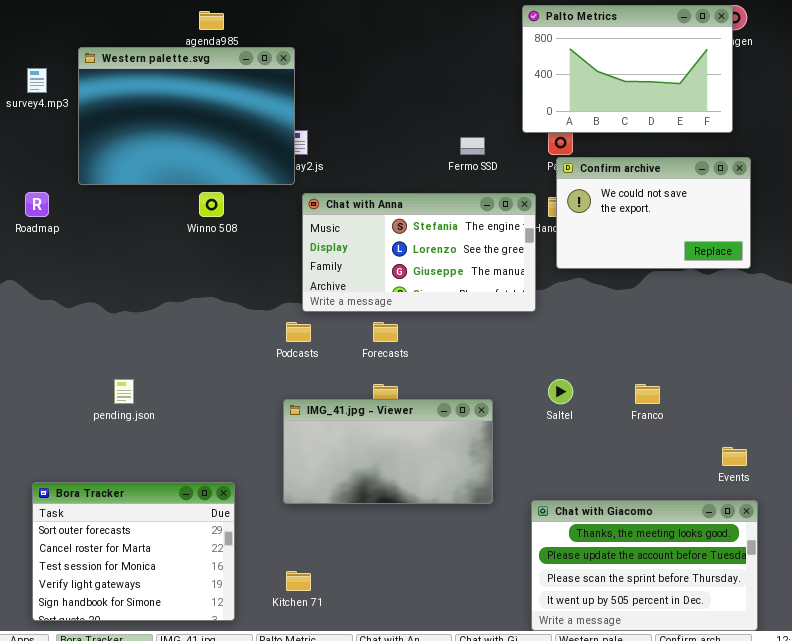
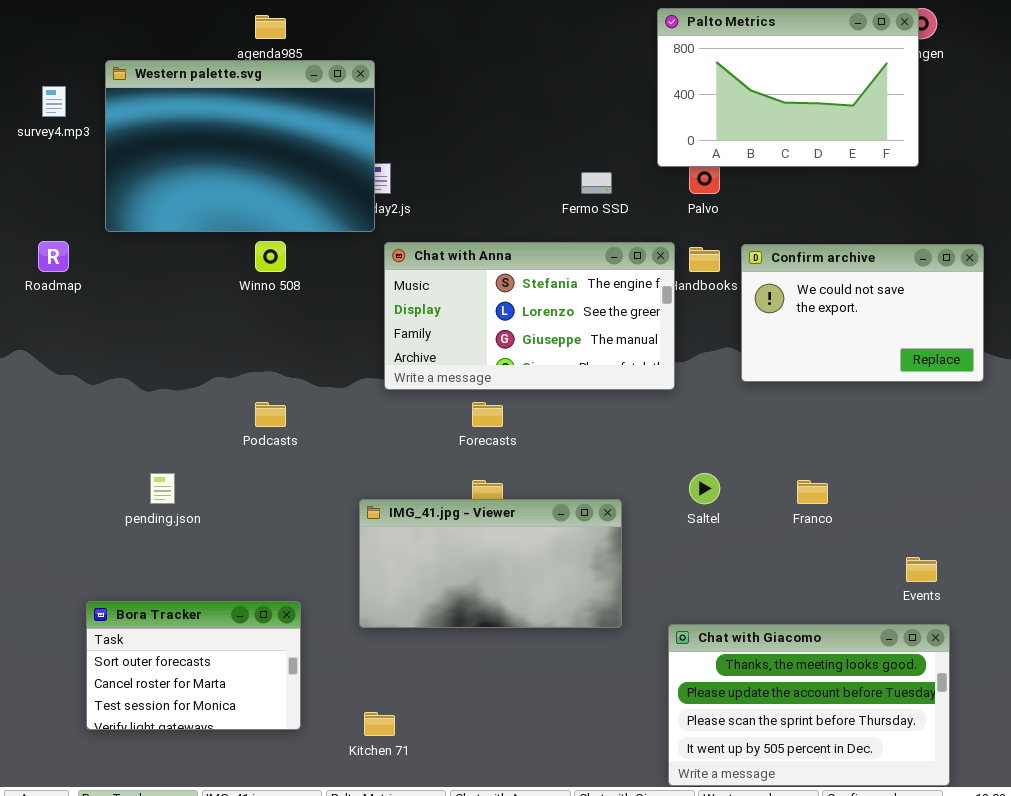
Confirm archive: [556,157,751,269] -> [741,244,984,382], moved
Podcasts: [286,322,311,342] -> [255,402,286,427], moved
Bora Tracker: [32,482,235,621] -> [86,601,301,730], resized

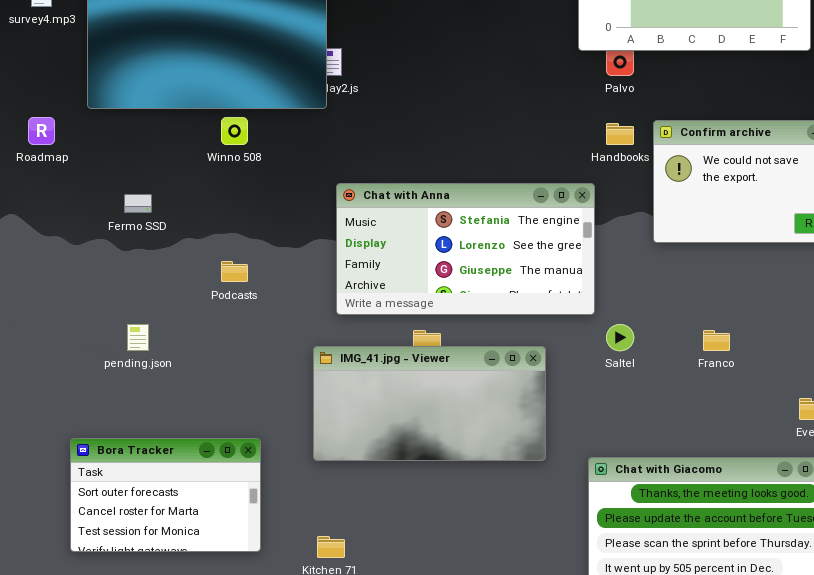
Fermo SSD: [581,172,612,194] -> [124,194,152,213], moved
Chat with Anna: [384,242,675,390] -> [336,183,595,315], moved

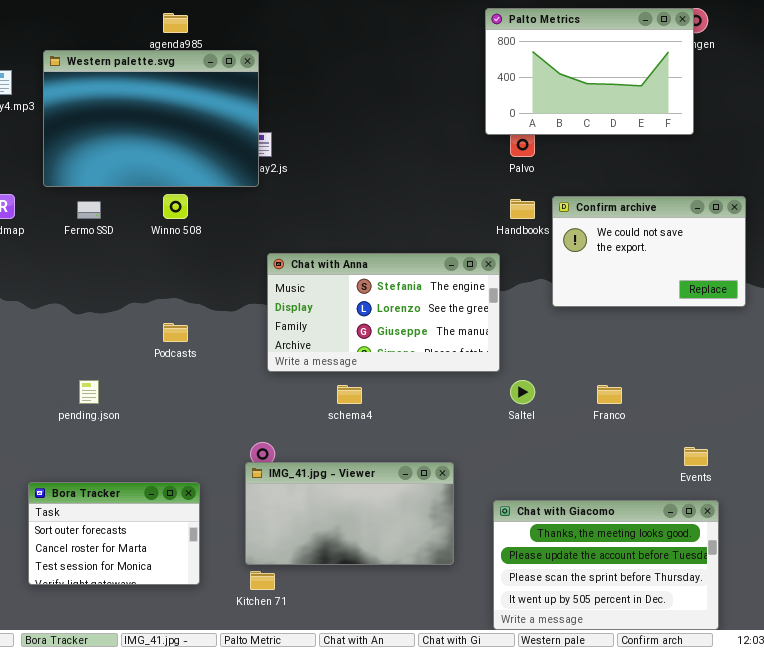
Fermo SSD: [124,194,152,213] -> [77,201,101,219], moved
IMG_41.jpg - Viewer: [313,346,546,461] -> [245,462,454,565], moved

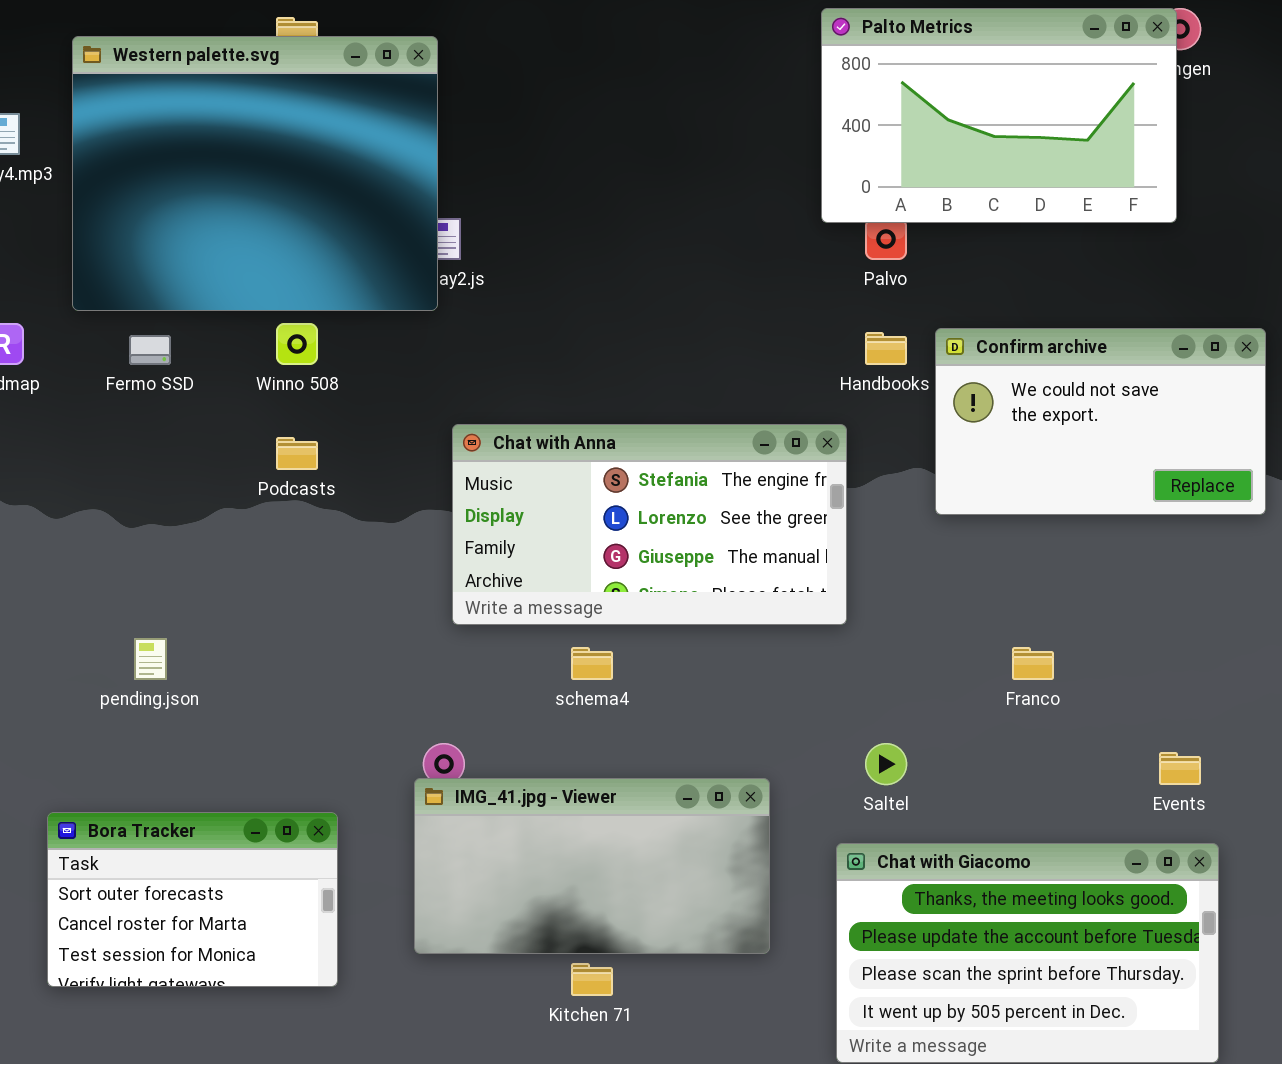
Western palette.svg: [43,50,259,187] -> [72,36,438,311], resized
Podcasts: [163,323,188,342] -> [276,437,318,470], moved
Saltel: [510,380,535,404] -> [865,743,907,785], moved
Kitchen 71: [250,571,275,590] -> [571,963,613,996], moved

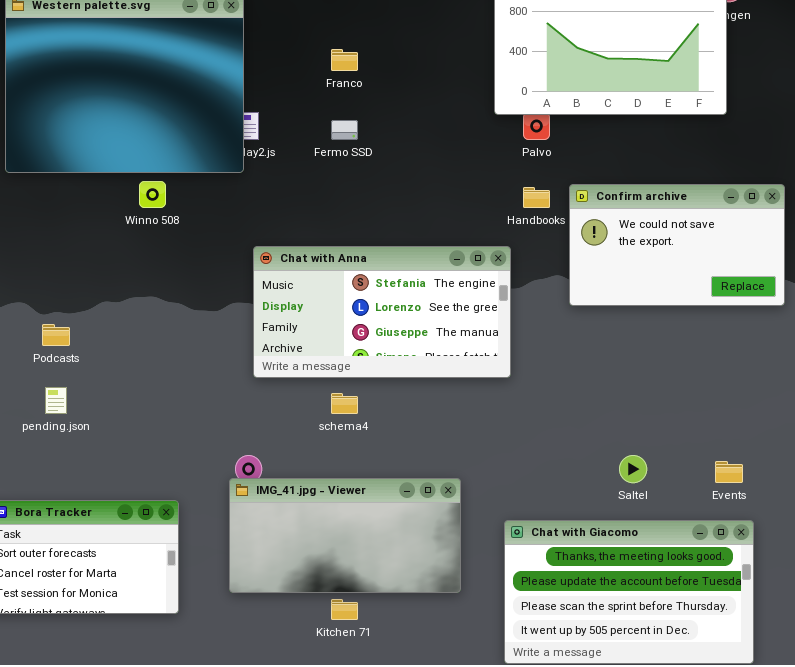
Fermo SSD: [129,335,171,365] -> [331,120,358,140], moved
Podcasts: [276,437,318,470] -> [42,324,70,346], moved
Franco: [1012,647,1054,680] -> [331,49,358,71], moved
Saltel: [865,743,907,785] -> [619,455,647,483], moved

